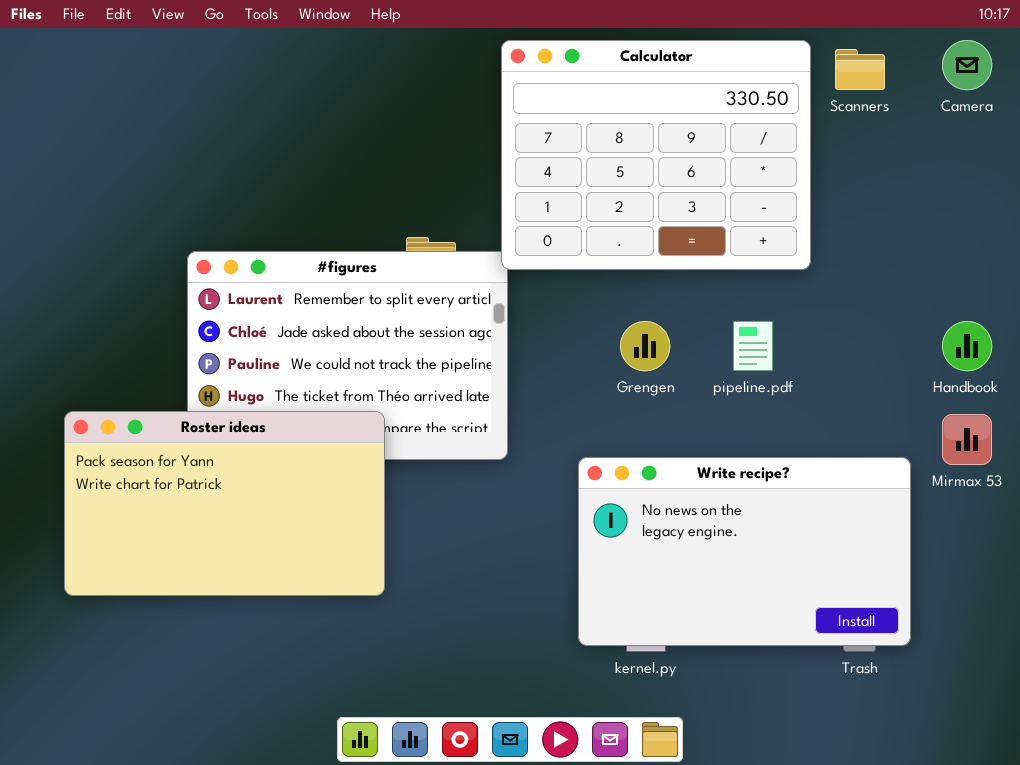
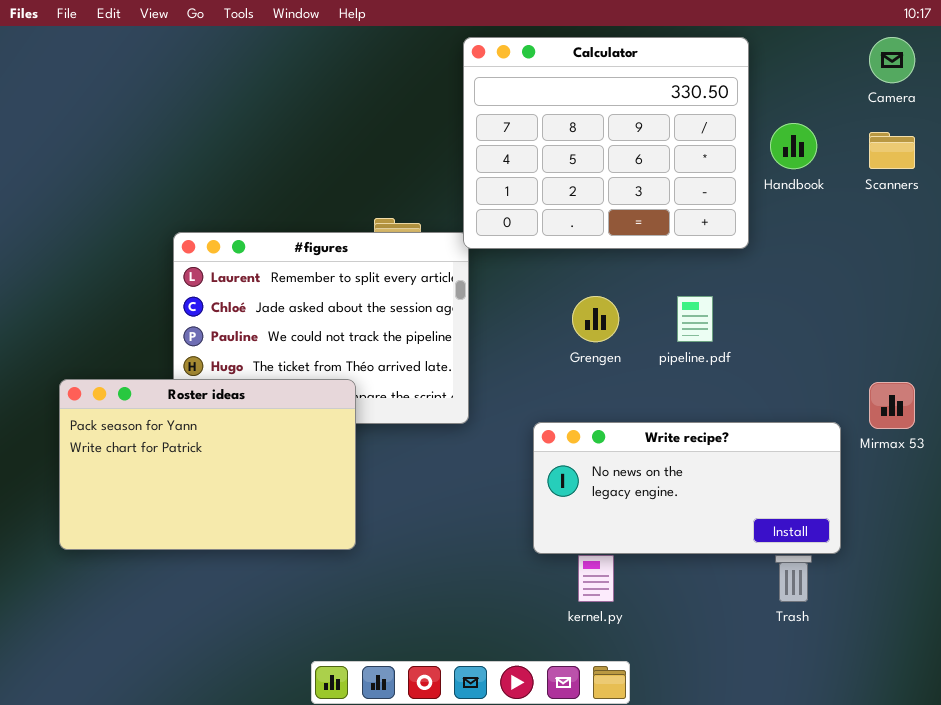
Scanners: [835,49,885,90] -> [869,132,915,169], moved
Handbook: [942,321,992,371] -> [770,123,817,169], moved
Write recipe?: [578,457,911,646] -> [533,422,841,554], resized

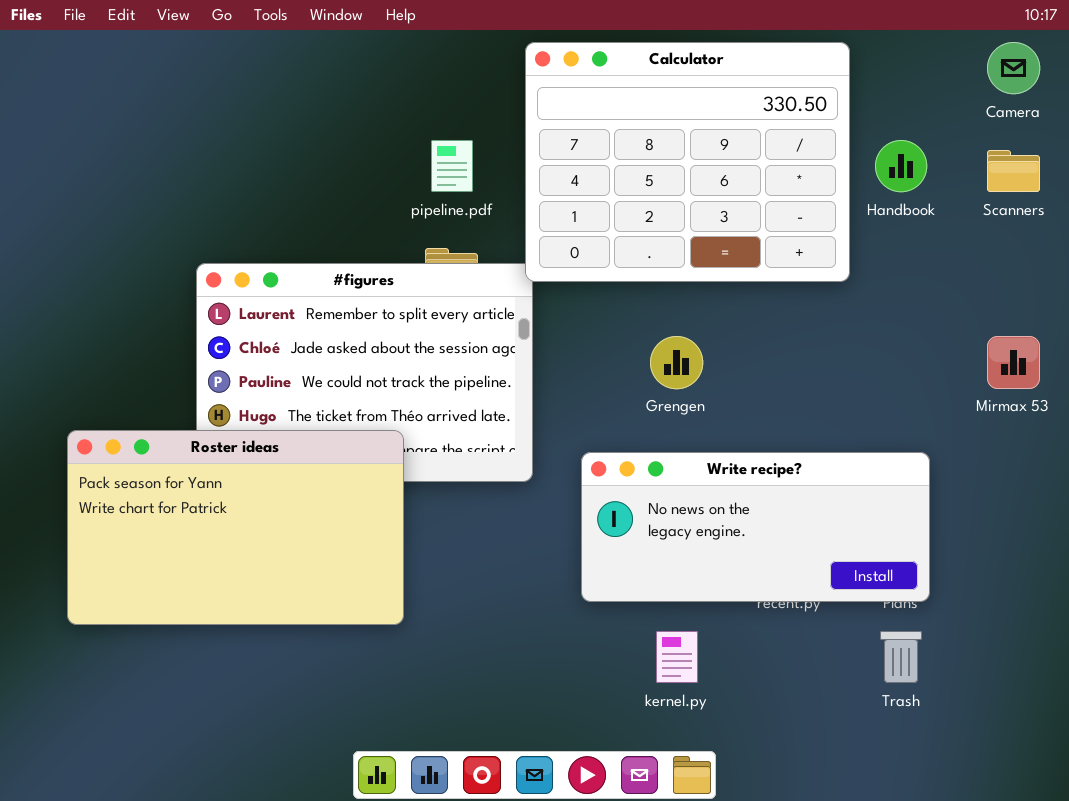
pipeline.pdf: [677,296,713,342] -> [431,140,473,192], moved
Mirmax 53: [869,382,915,429] -> [987,336,1040,389], moved
Write recipe?: [533,422,841,554] -> [581,452,930,602], moved

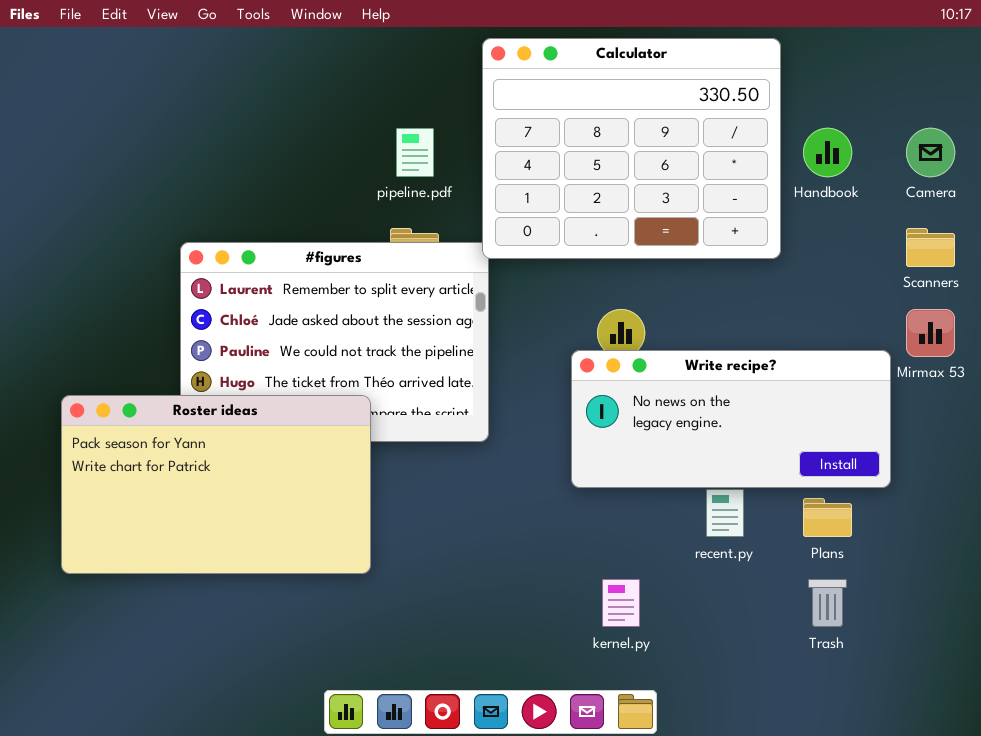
Camera: [987,42,1040,94] -> [906,128,955,177], moved
Scanners: [987,150,1040,192] -> [906,228,955,267], moved
Write recipe?: [581,452,930,602] -> [571,350,891,488], moved

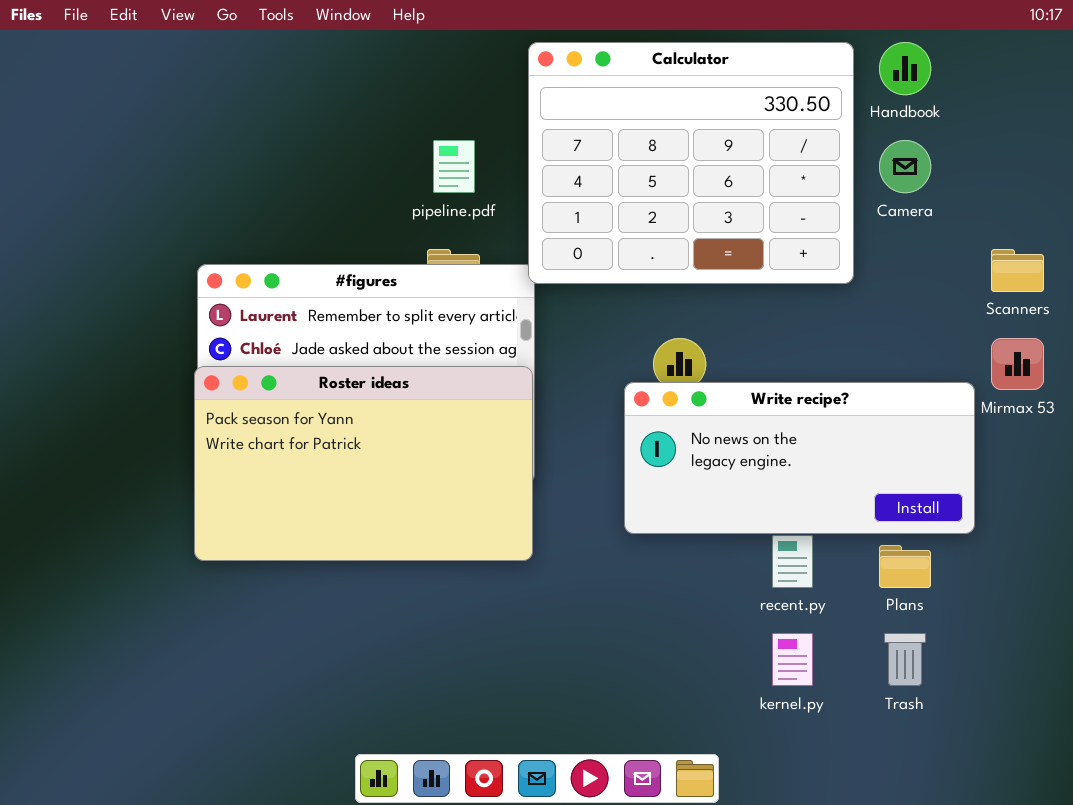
Handbook: [803,128,852,177] -> [879,42,931,95], moved
Camera: [906,128,955,177] -> [879,140,931,193], moved
Roster ideas: [61,395,371,574] -> [194,366,533,561], moved
kernel.py: [602,579,640,627] -> [772,633,813,686], moved

